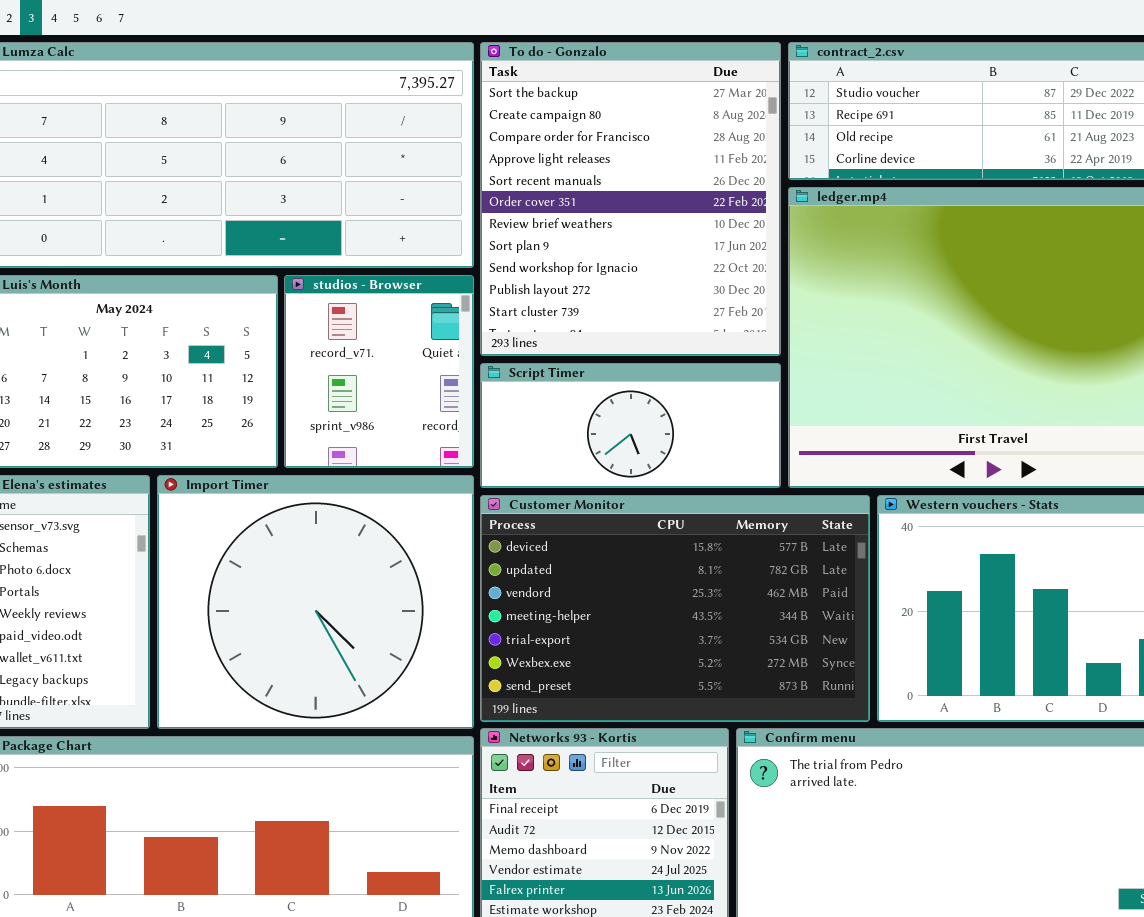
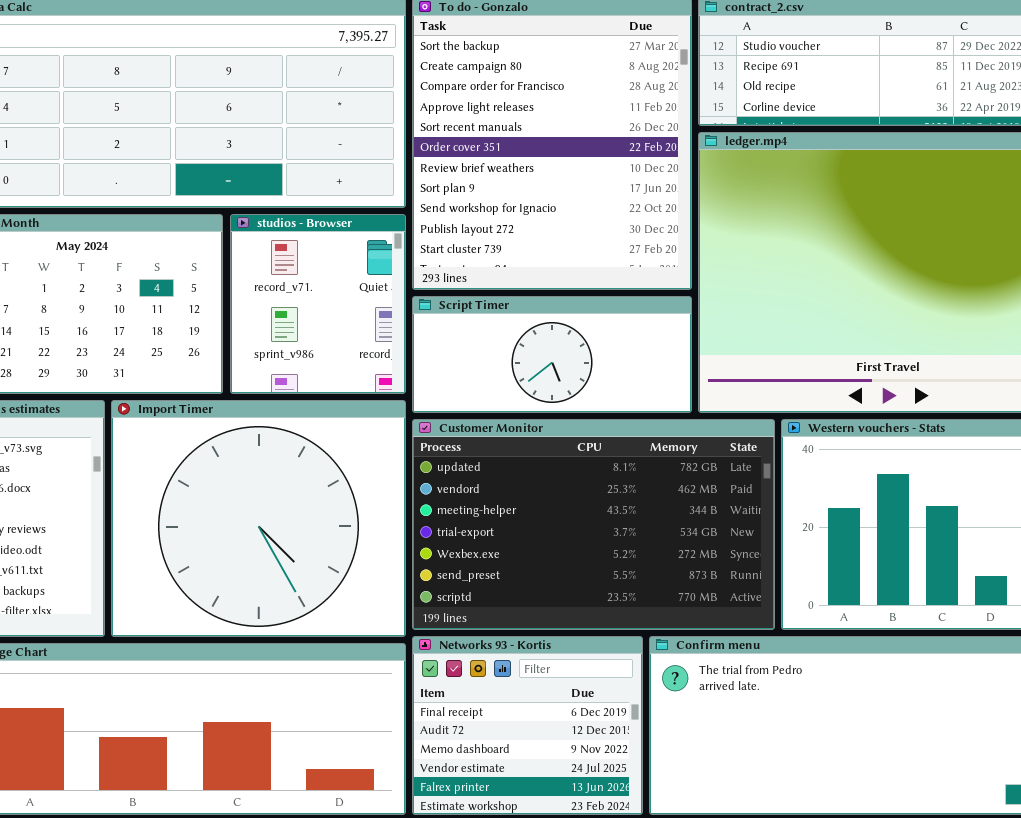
Customer Monitor: [480,495,870,722] -> [412,419,775,630], scrolled down 1 row

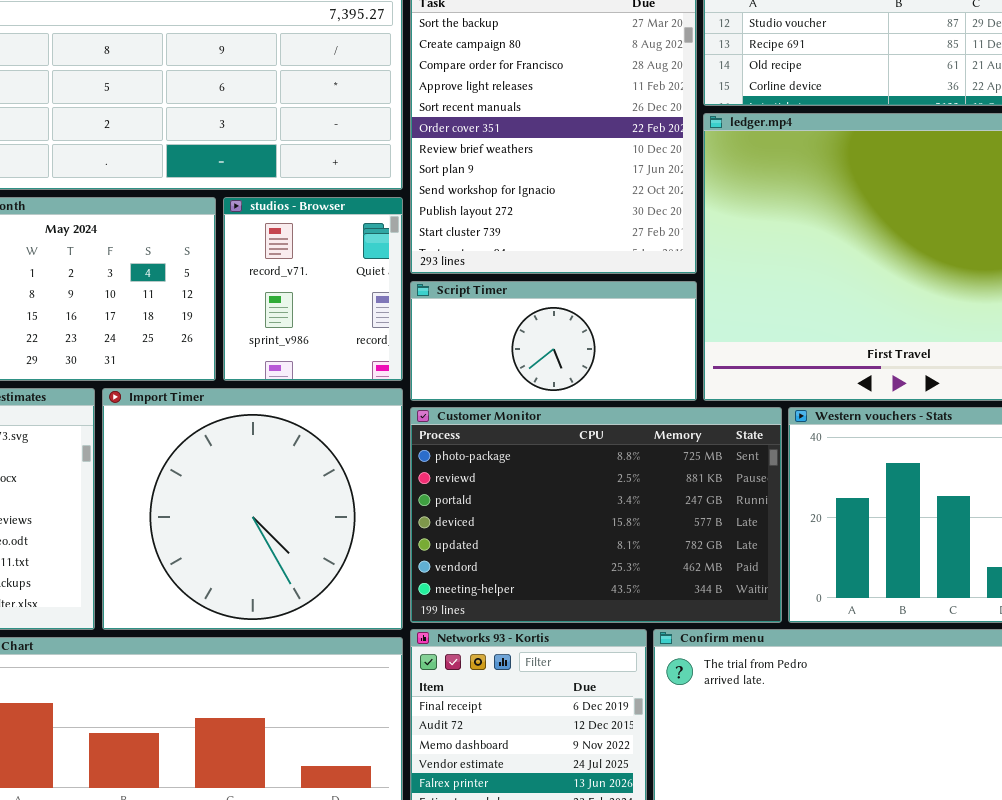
Customer Monitor: [412,419,775,630] -> [410,407,782,623], scrolled up 4 rows

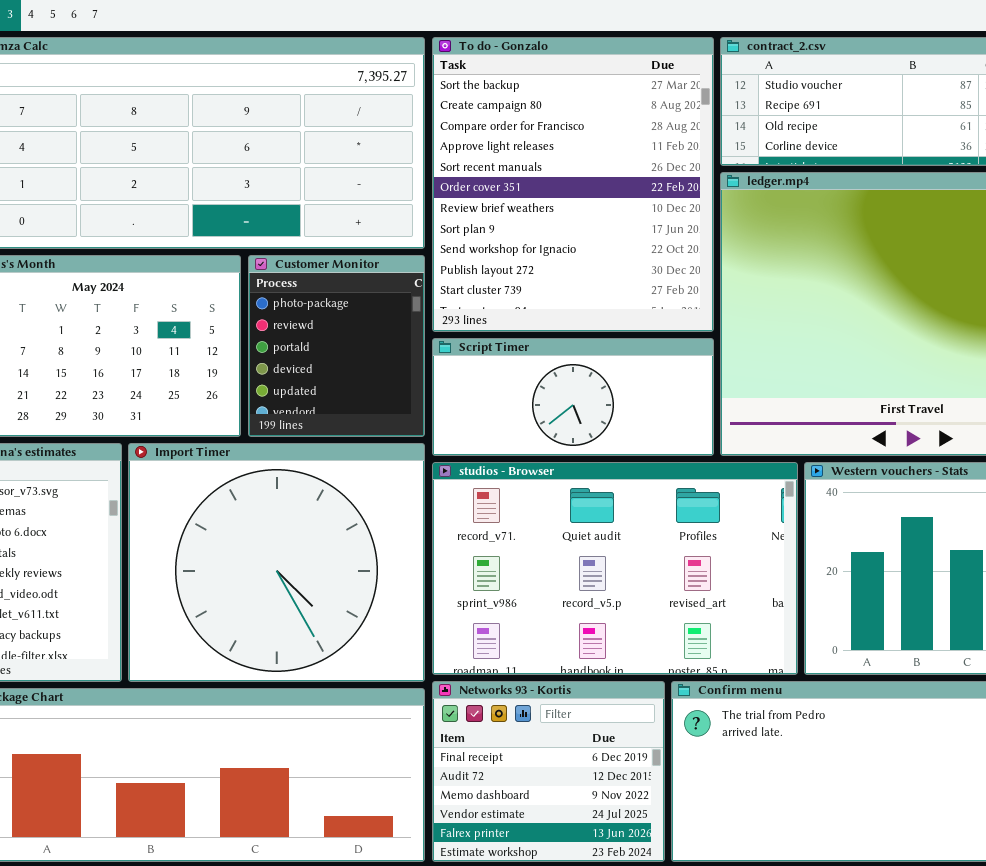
studios - Browser: [223,197,403,381] -> [432,462,798,675], moved, resized
Customer Monitor: [410,407,782,623] -> [248,255,425,437], moved, resized

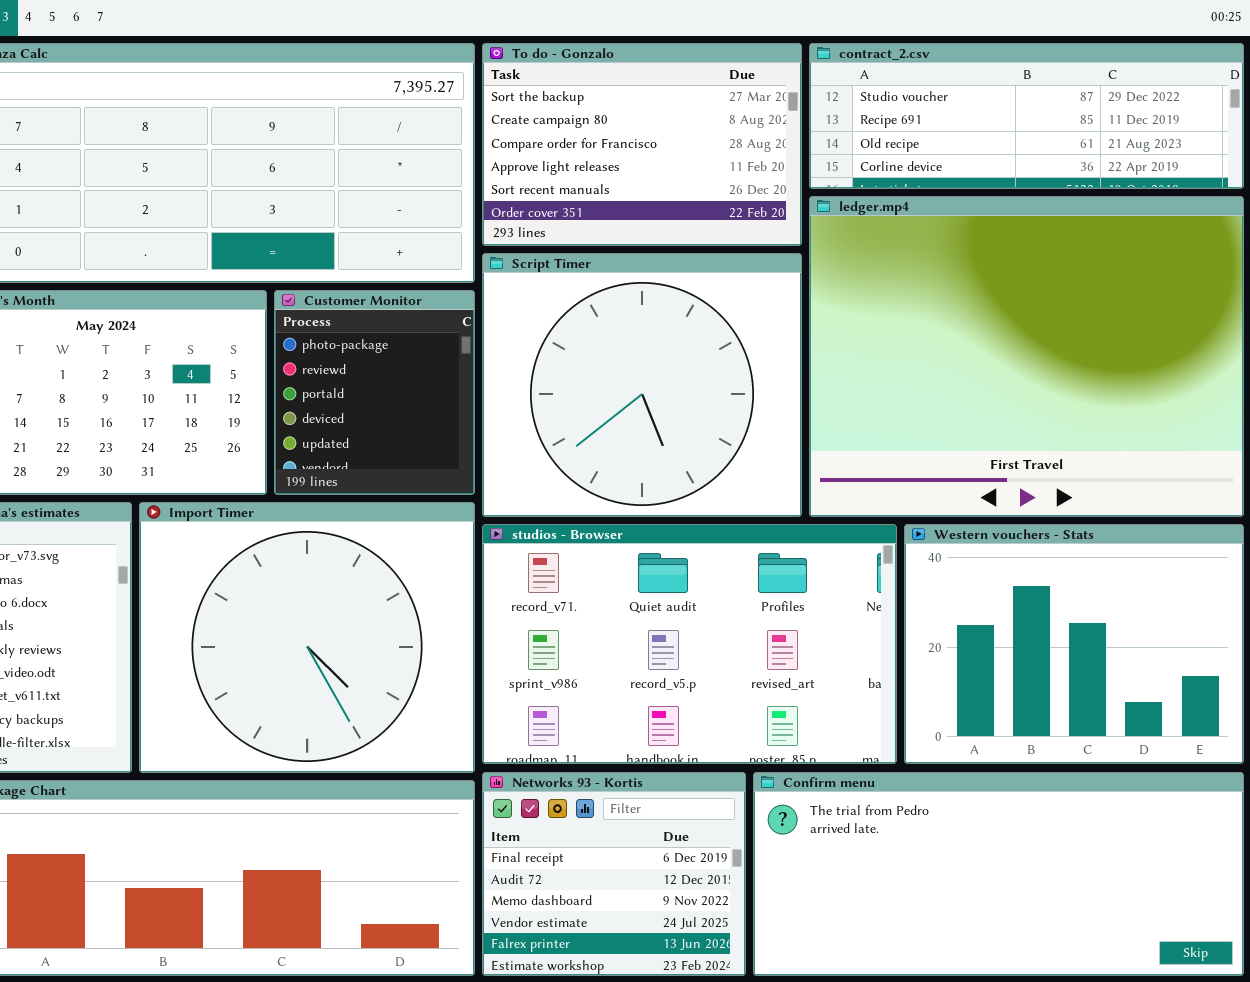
To do - Gonzalo: [432,37,714,332] -> [482,43,802,246], resized
Script Timer: [432,338,714,456] -> [482,253,802,517], resized

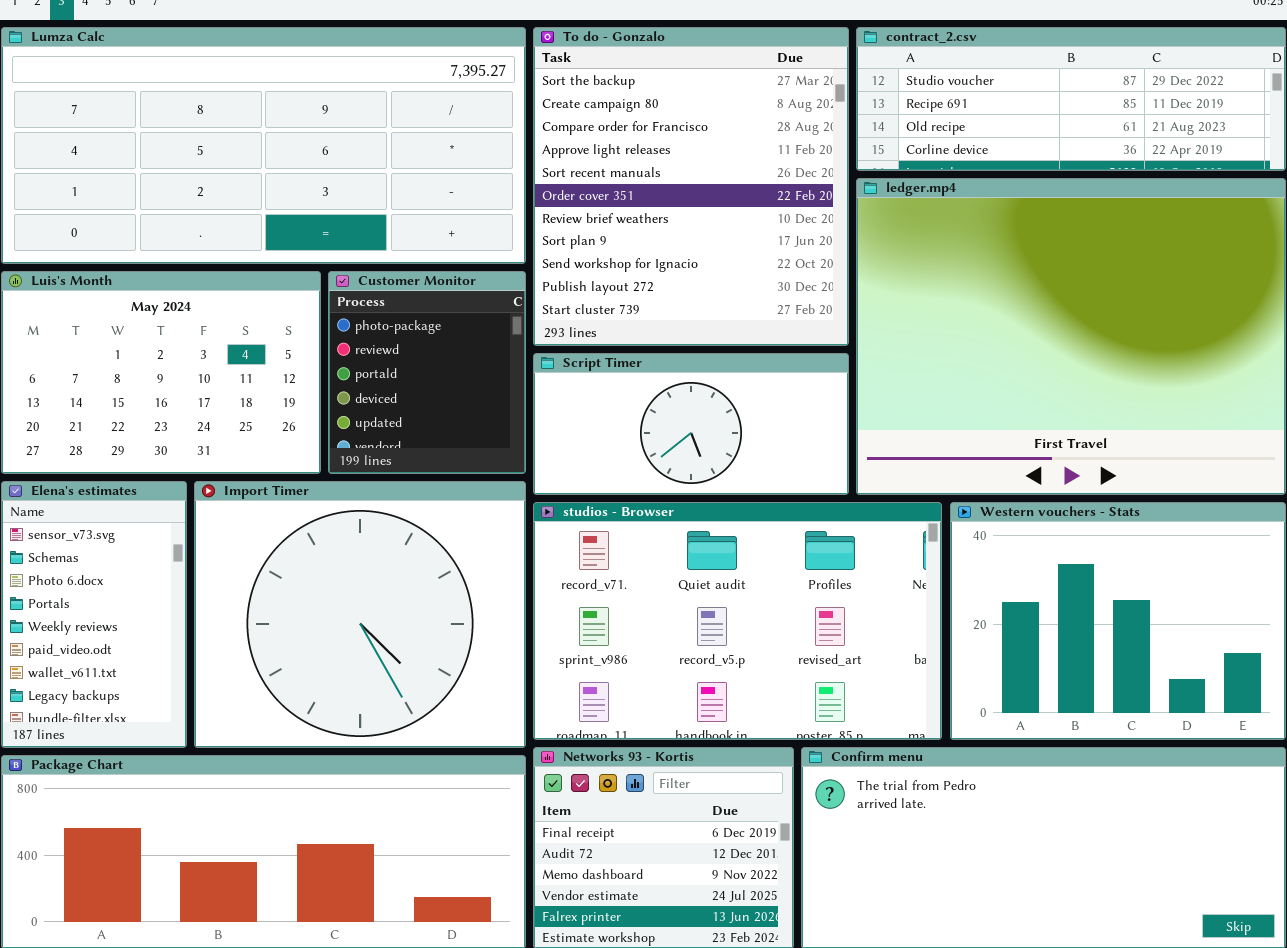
To do - Gonzalo: [482,43,802,246] -> [533,27,849,346], resized
Script Timer: [482,253,802,517] -> [533,353,849,495], resized

